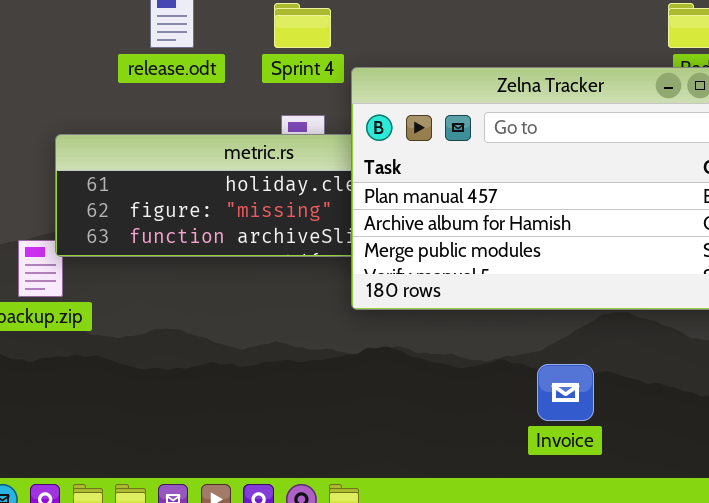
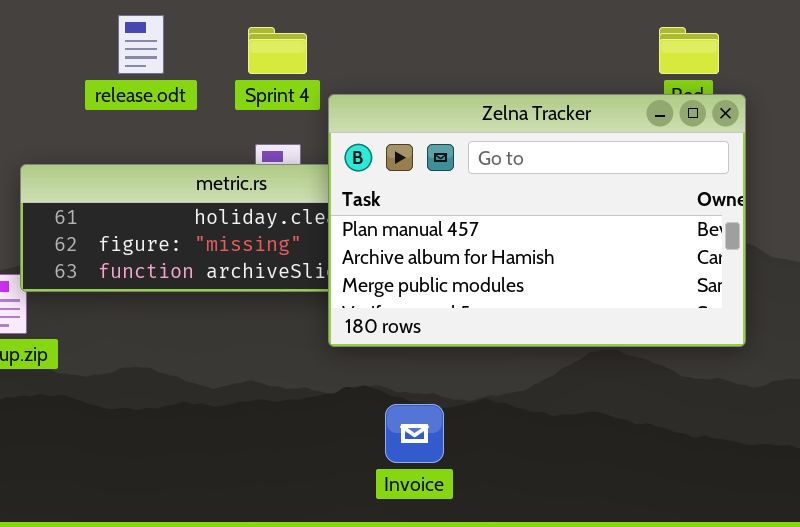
Invoice: [537,364,594,421] -> [385,404,444,463], moved

